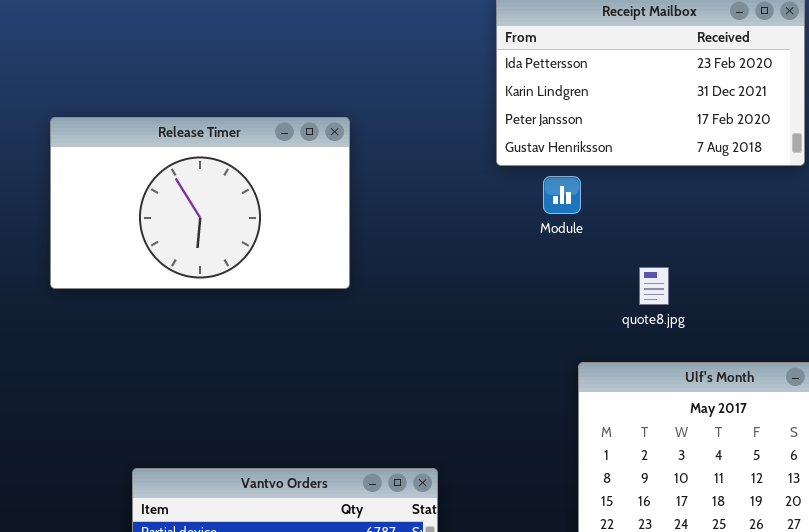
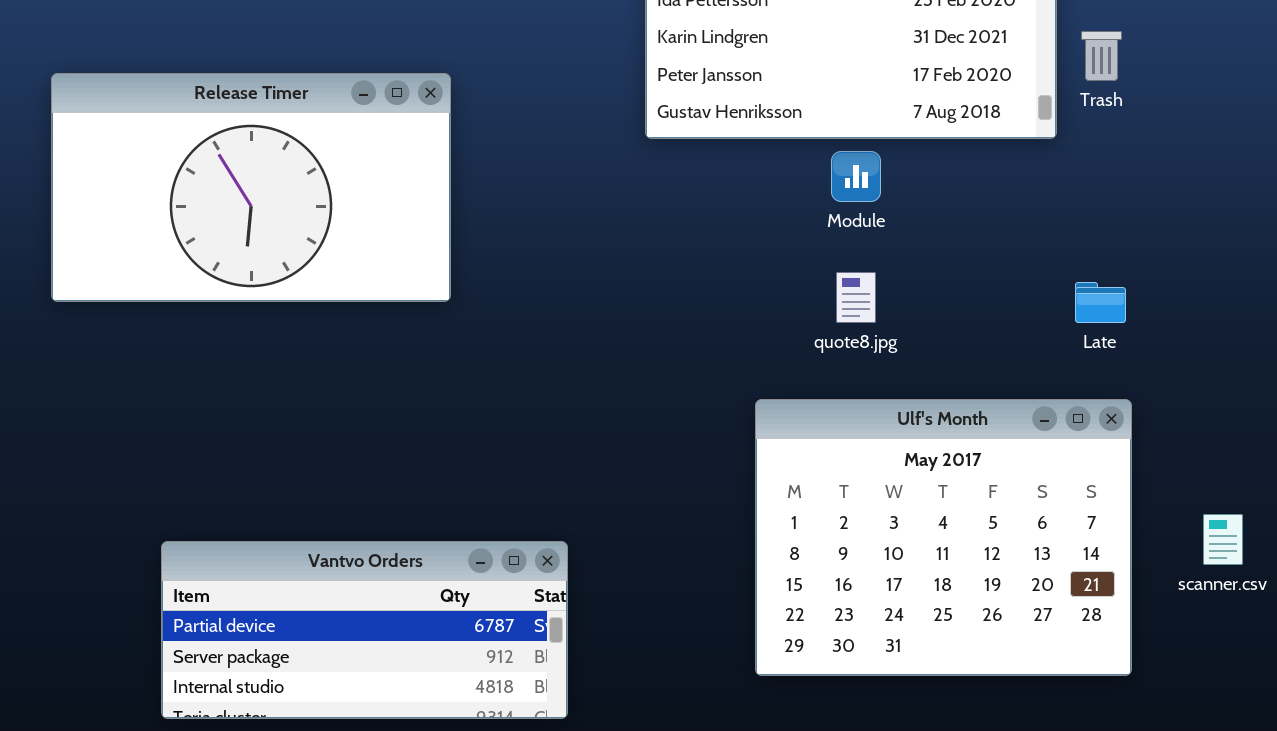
Module: [543,176,581,214] -> [831,151,881,202], moved

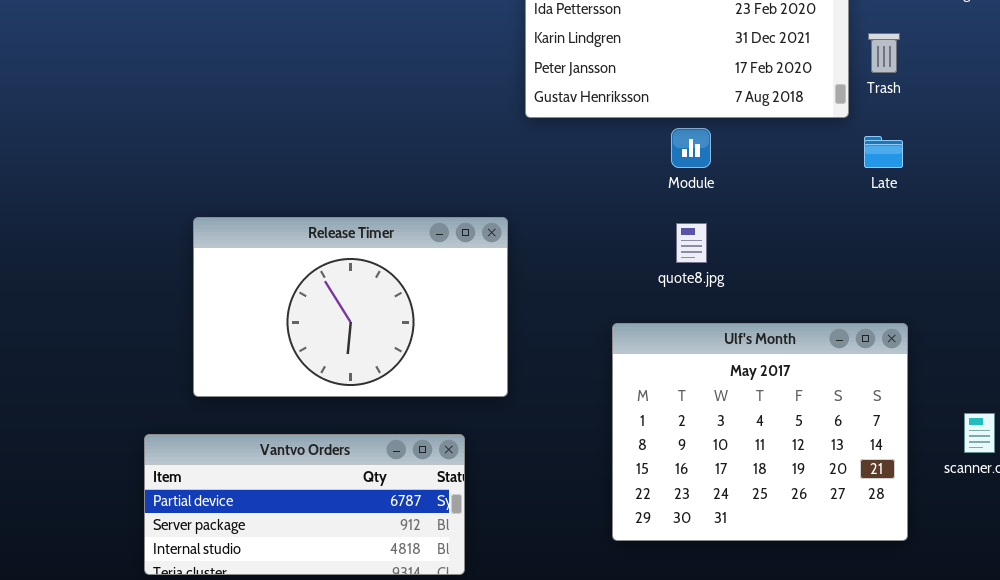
Release Timer: [51,73,451,302] -> [193,217,508,397], moved
Late: [1075,282,1126,323] -> [864,136,903,168], moved

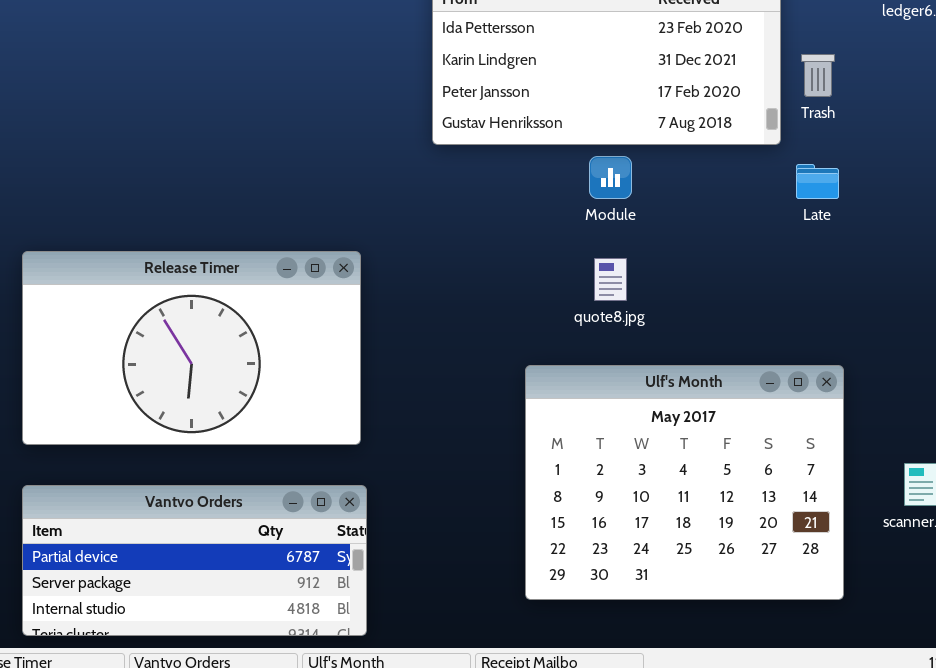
Release Timer: [193,217,508,397] -> [22,251,361,445], moved

